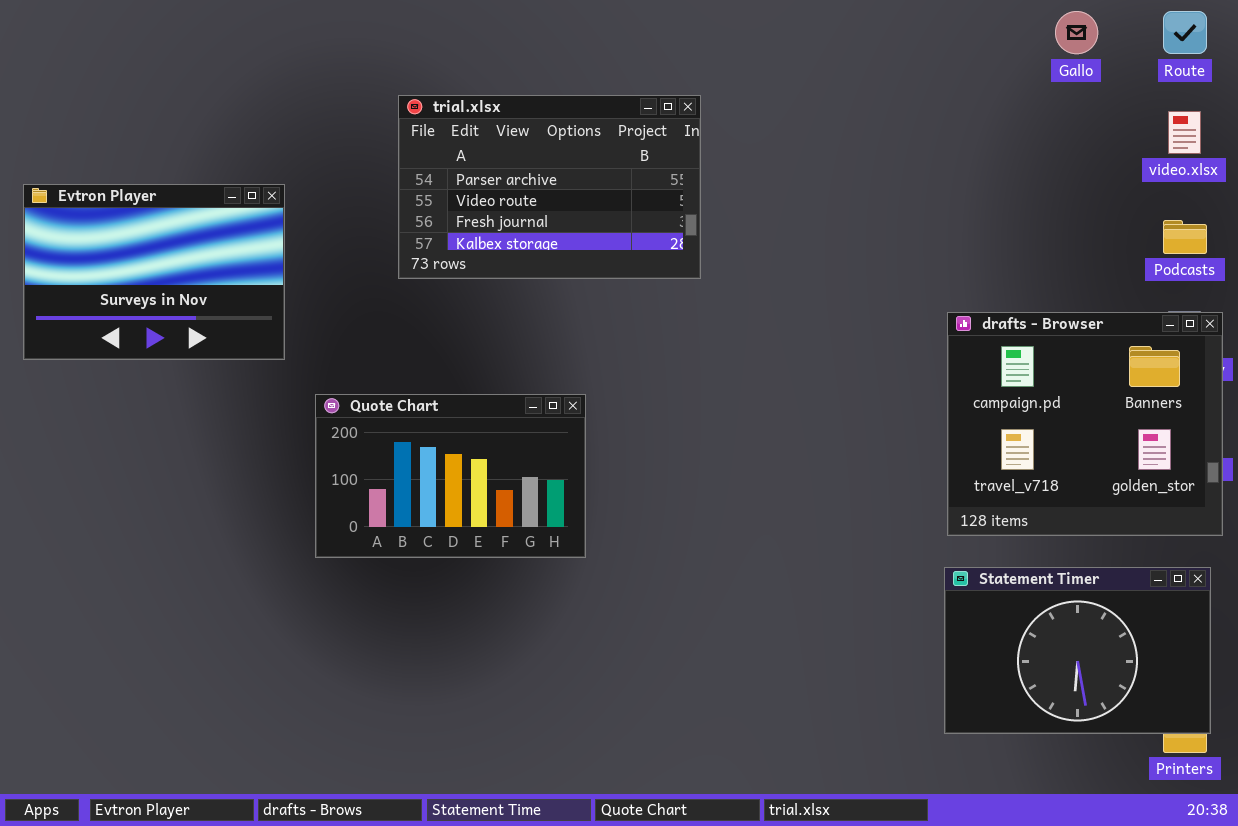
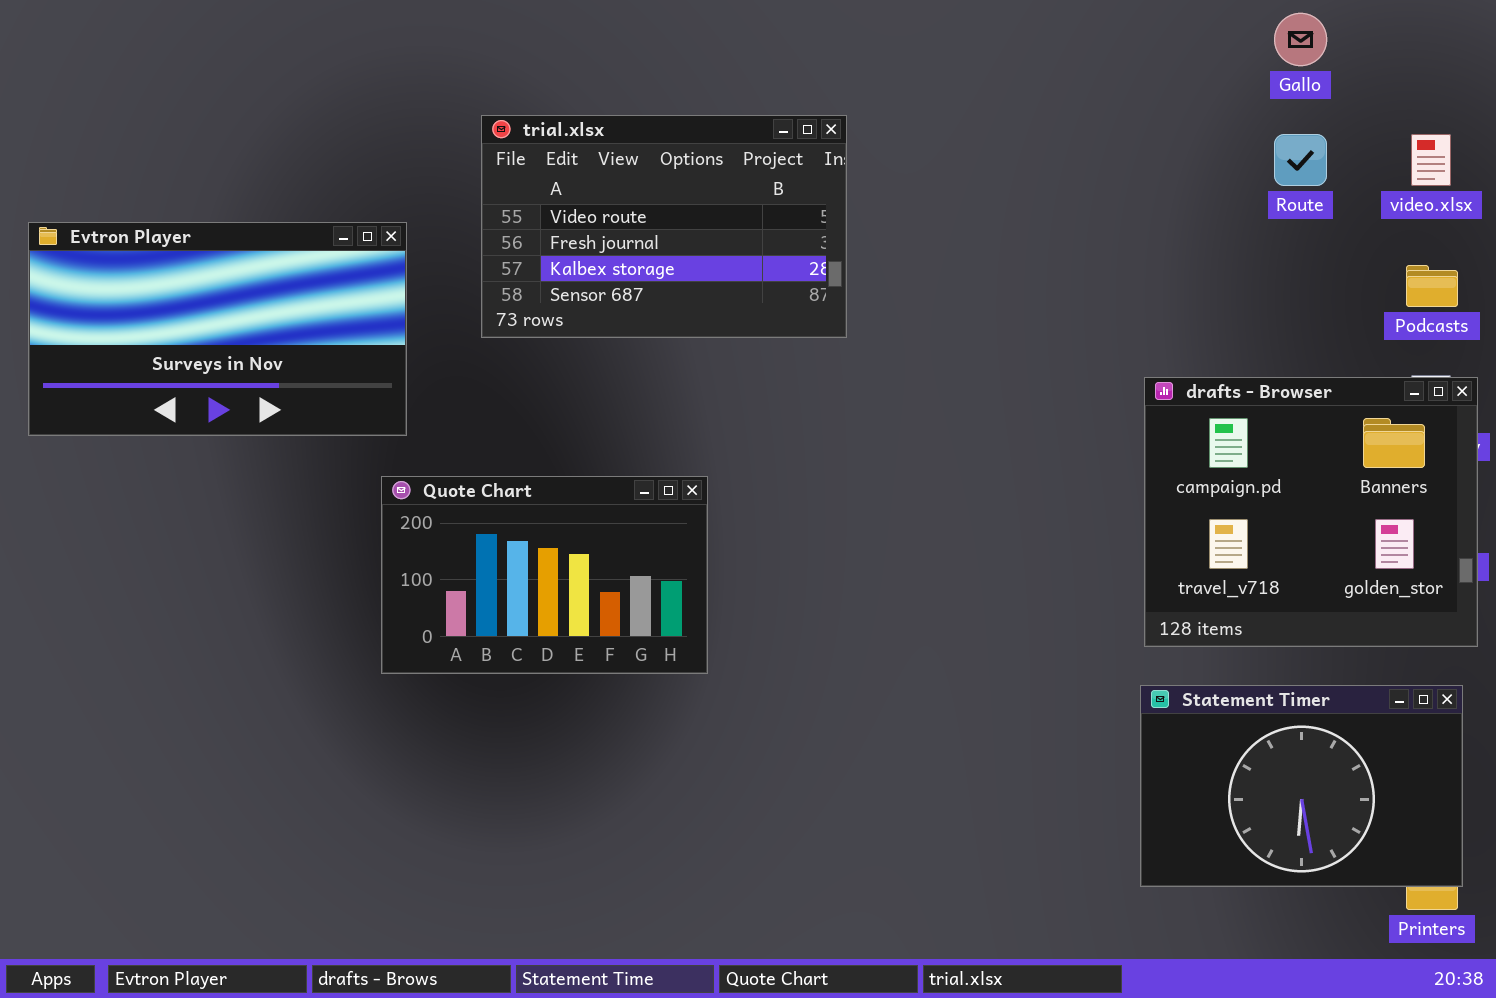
Route: [1163,11,1207,54] -> [1274,134,1327,186], moved
trial.xlsx: [398,95,701,279] -> [481,115,847,338], scrolled down 1 row
Evtron Player: [23,184,285,360] -> [28,222,407,436], resized

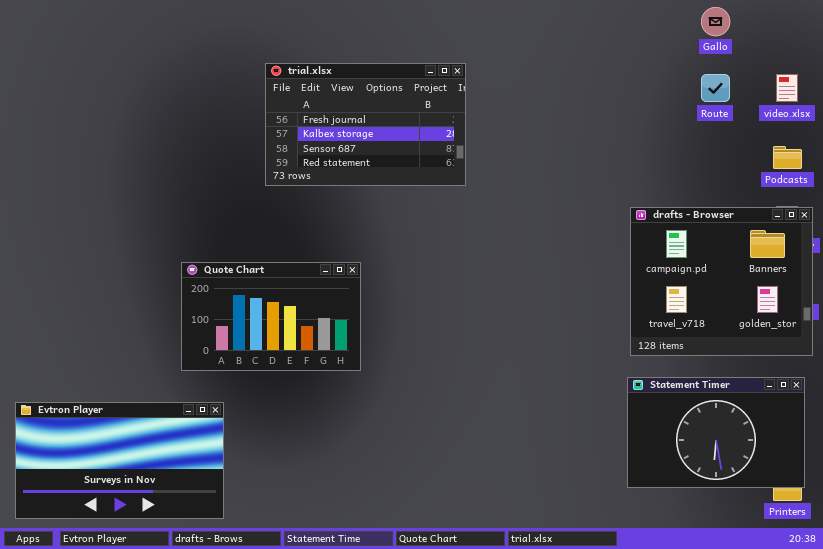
trial.xlsx: [481,115,847,338] -> [265,63,466,186], scrolled down 1 row
Evtron Player: [28,222,407,436] -> [15,402,224,519], moved
Quote Chart: [381,476,708,674] -> [181,262,361,371], moved

